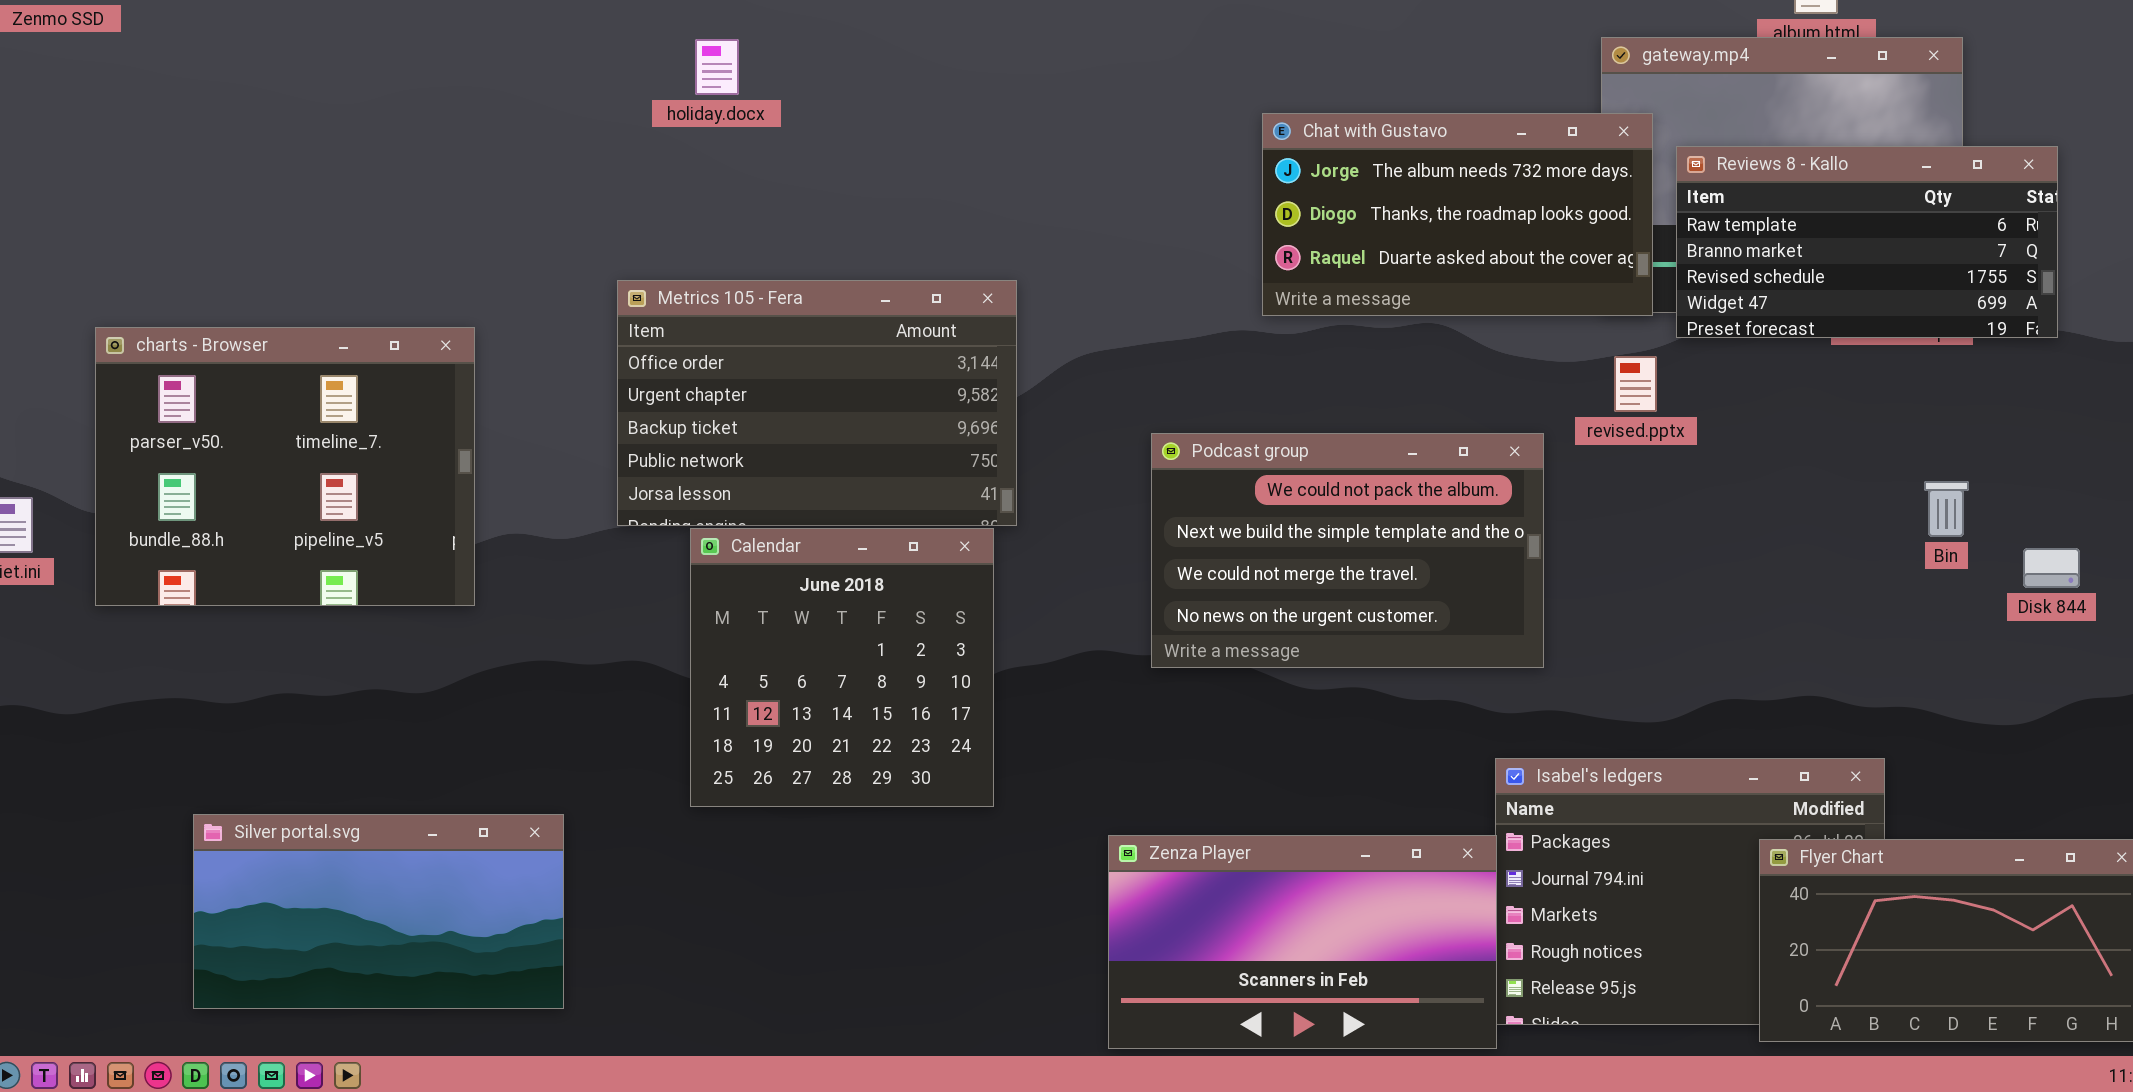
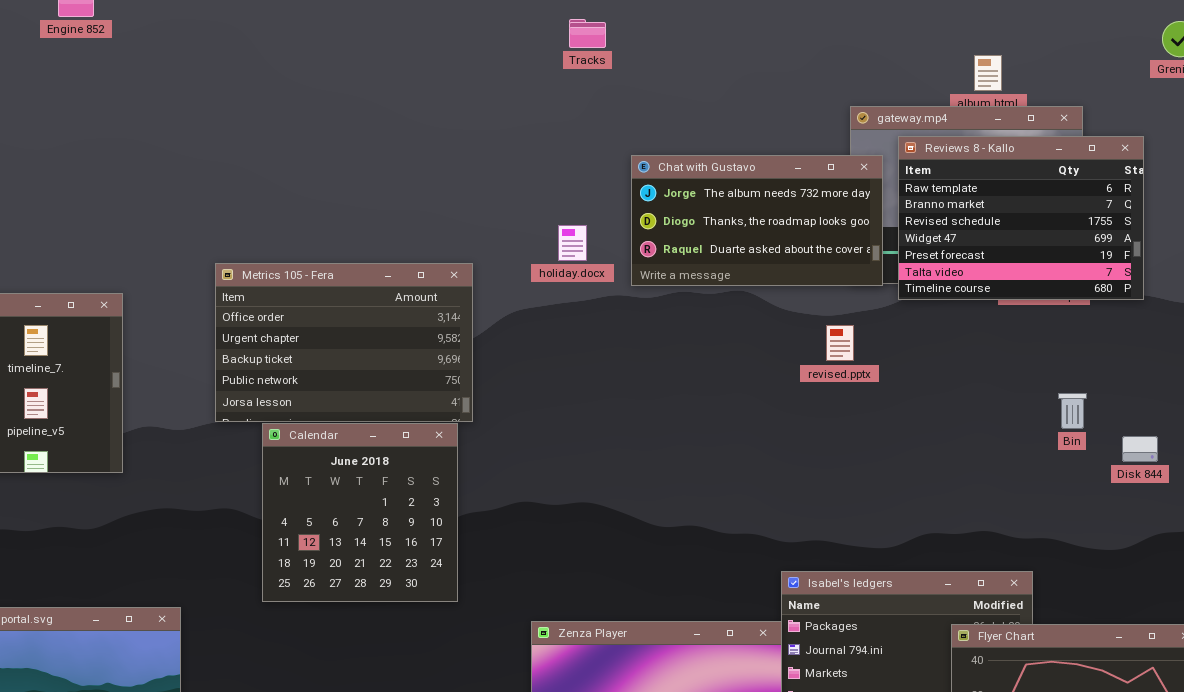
holiday.docx: [695,39,739,95] -> [558,225,587,261], moved
Reviews 8 - Kallo: [1676,146,2058,338] -> [898,136,1144,300], resized
revised.pptx: [1614,356,1657,412] -> [826,325,854,361], moved
Podcast group: [1151,433,1544,668] -> none, closed

